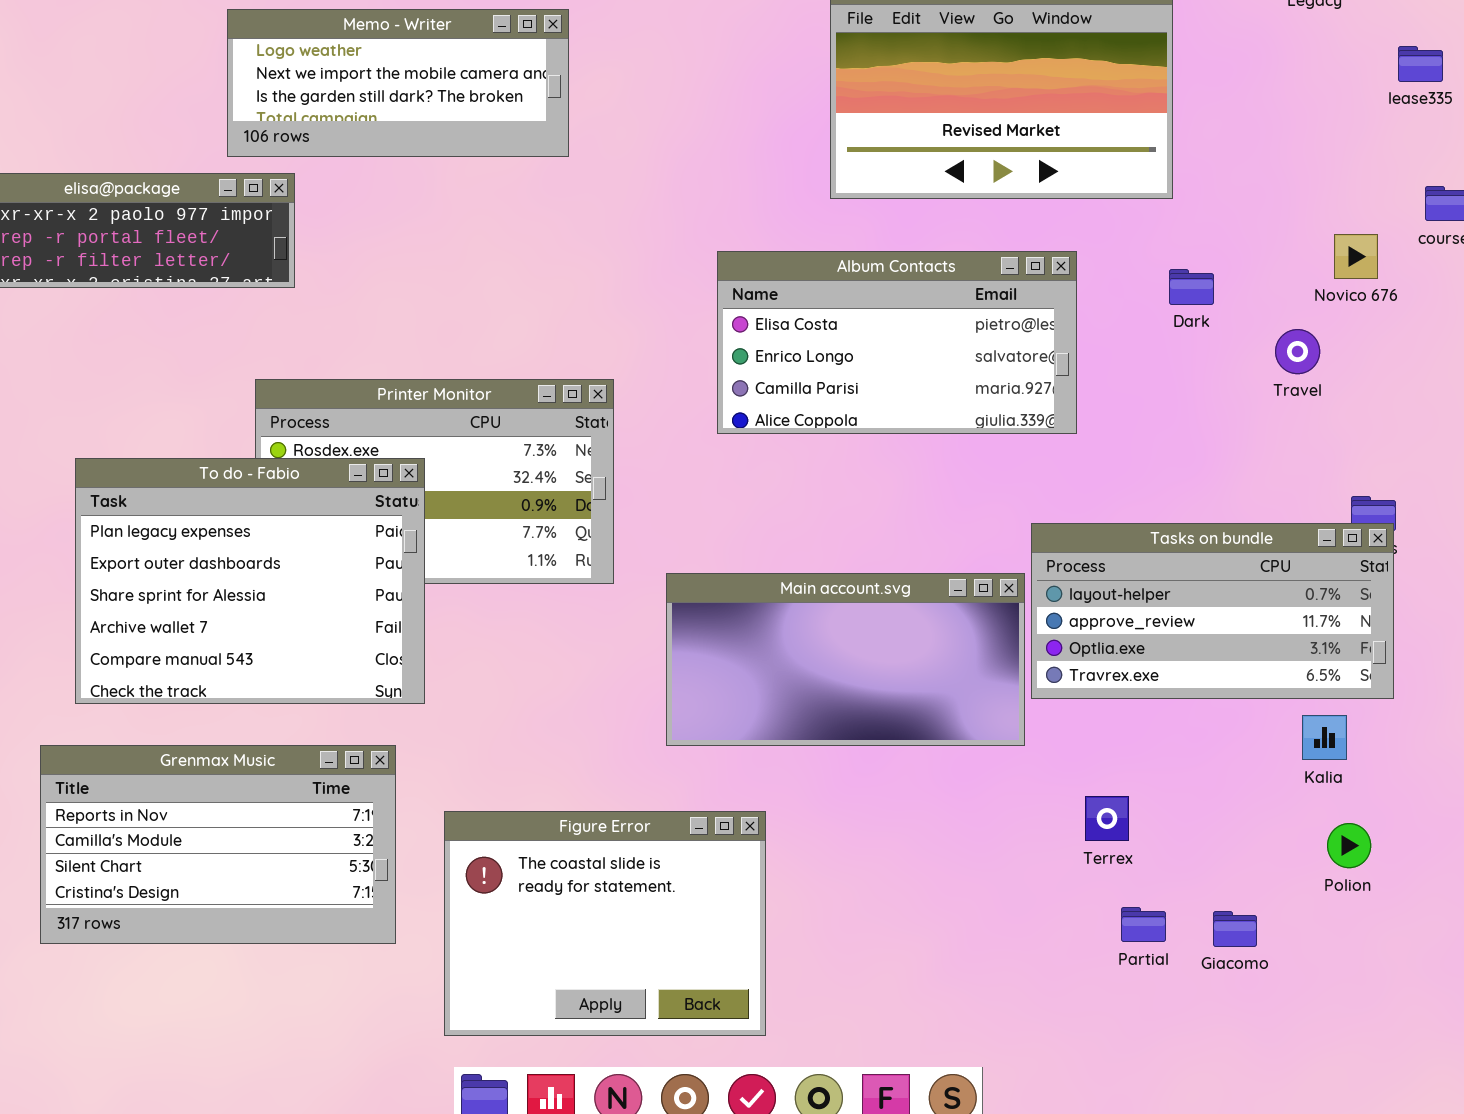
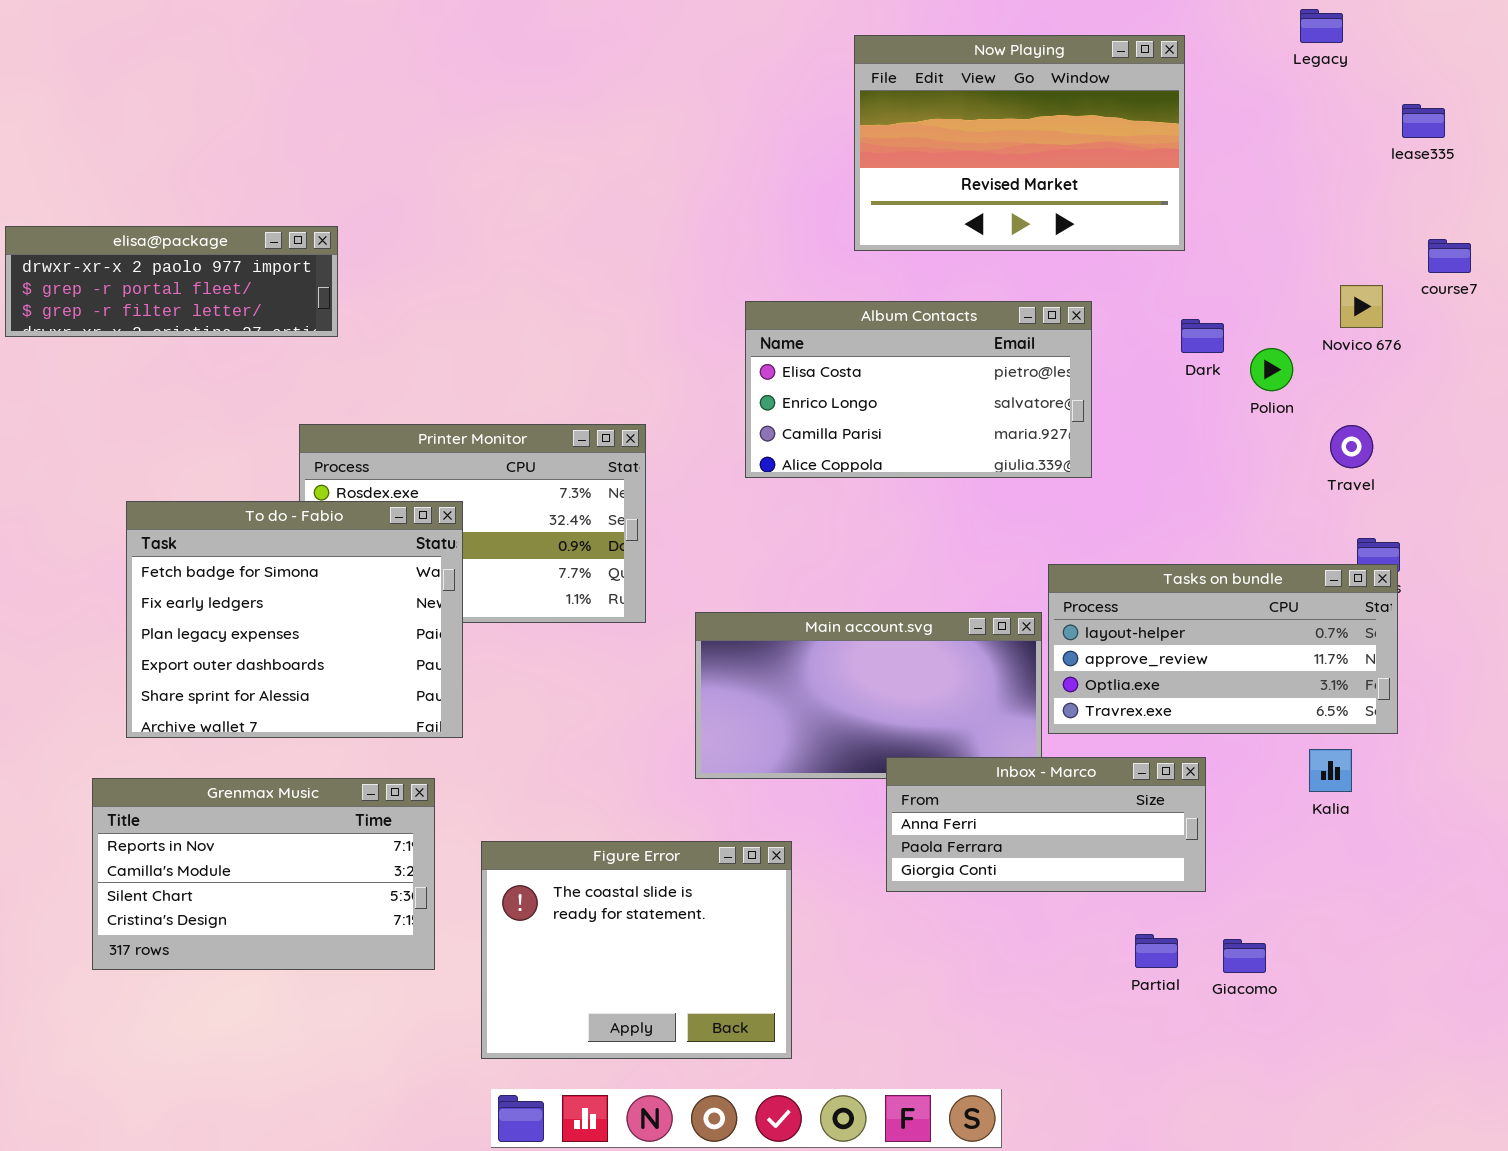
Memo - Writer: [227,9,569,157] -> none, closed
Travel: [1275,329,1320,374] -> [1330,425,1373,468], moved
To do - Fabio: [75,458,425,704] -> [126,501,463,738], scrolled up 2 rows
Inbox - Marco: none -> [886,757,1206,892], opened
Polion: [1327,823,1371,868] -> [1250,348,1293,391], moved

